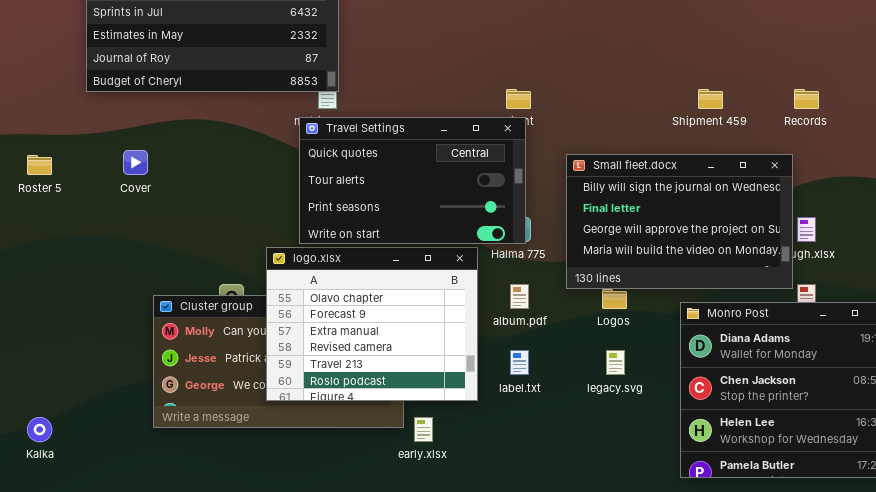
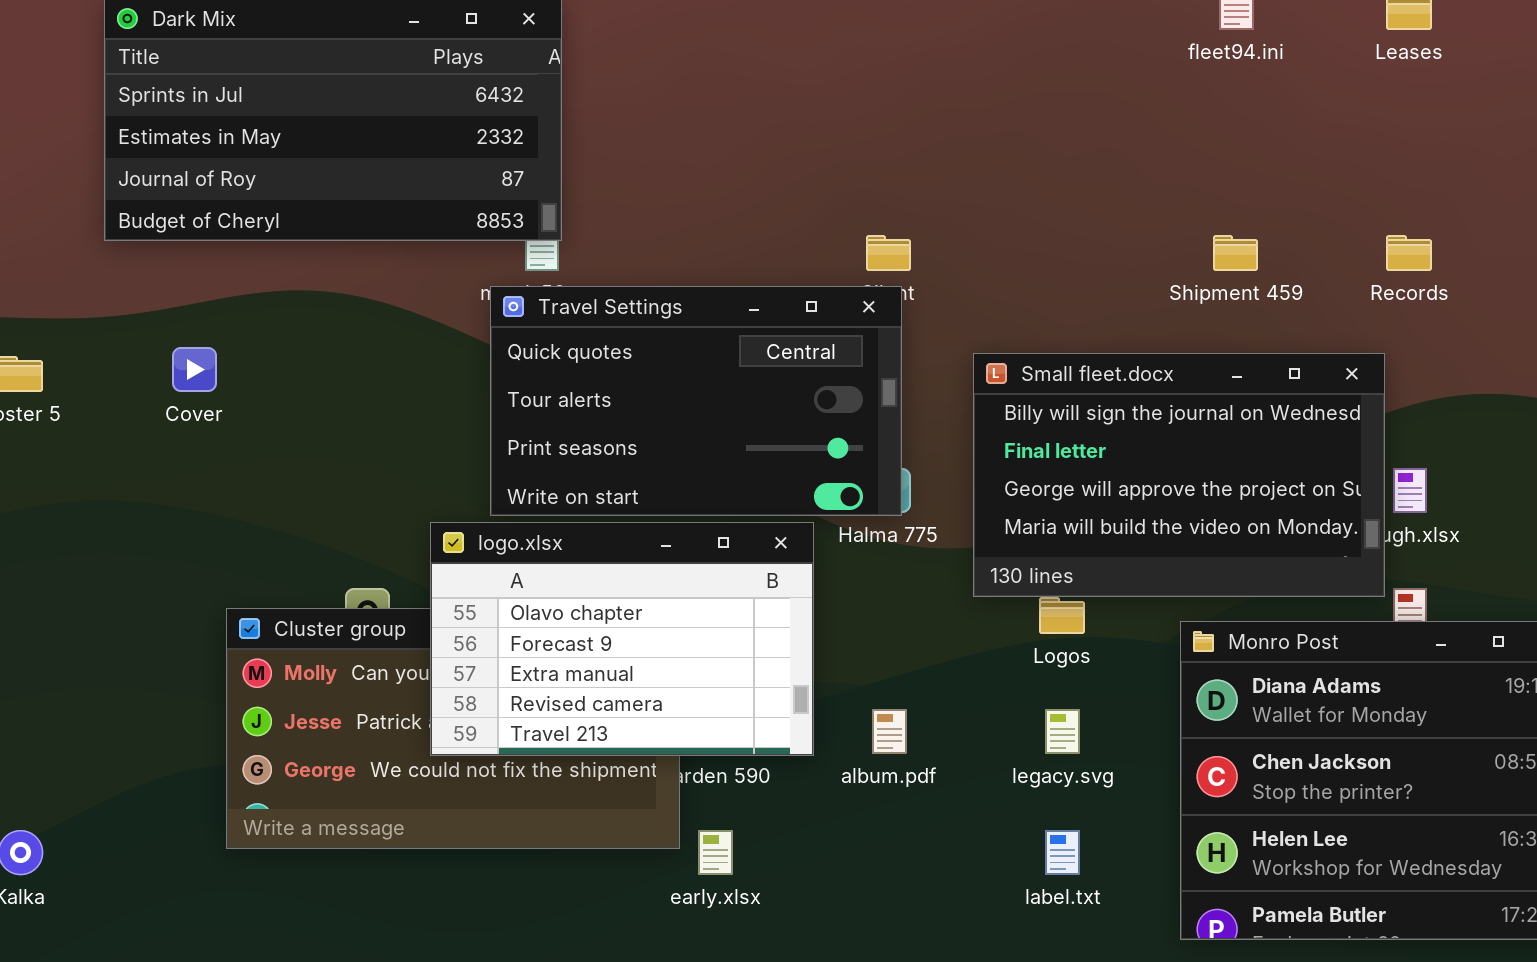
logo.xlsx: [266,247,478,401] -> [430,522,814,756], resized
album.pdf: [510,284,529,309] -> [872,709,907,754], moved
label.txt: [510,350,529,375] -> [1045,830,1080,875], moved

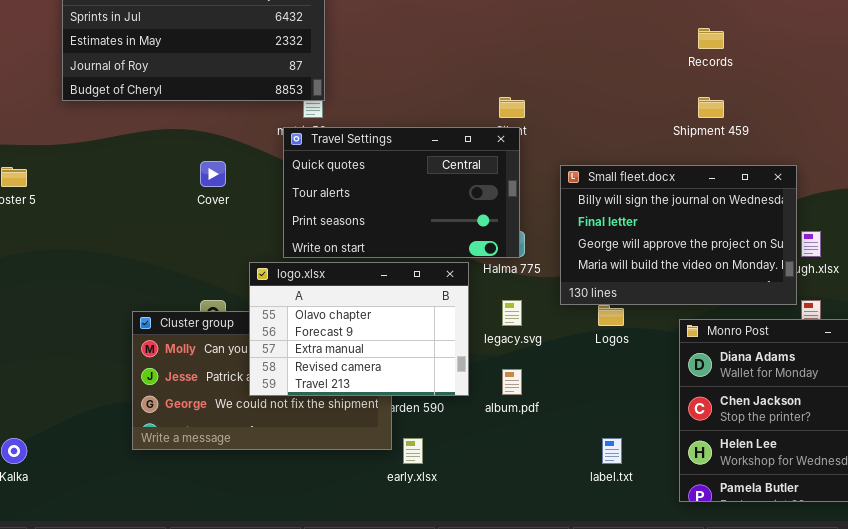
Records: [1386,235,1432,271] -> [698,28,724,49], moved
Cover: [172,347,217,392] -> [200,161,226,187], moved
legacy.svg: [1045,709,1080,754] -> [502,300,522,326], moved

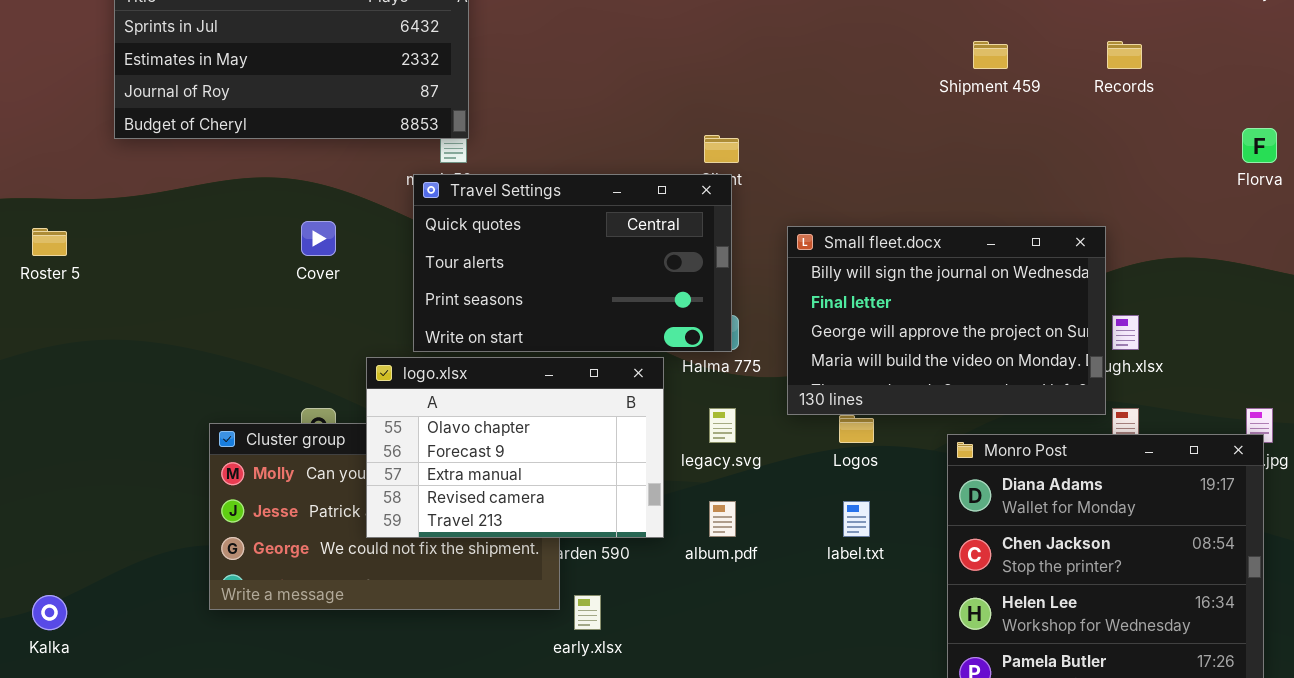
Records: [698,28,724,49] -> [1107,41,1142,69], moved
Shipment 459: [698,97,724,118] -> [973,41,1008,69], moved
label.txt: [602,438,622,464] -> [843,501,870,537], moved

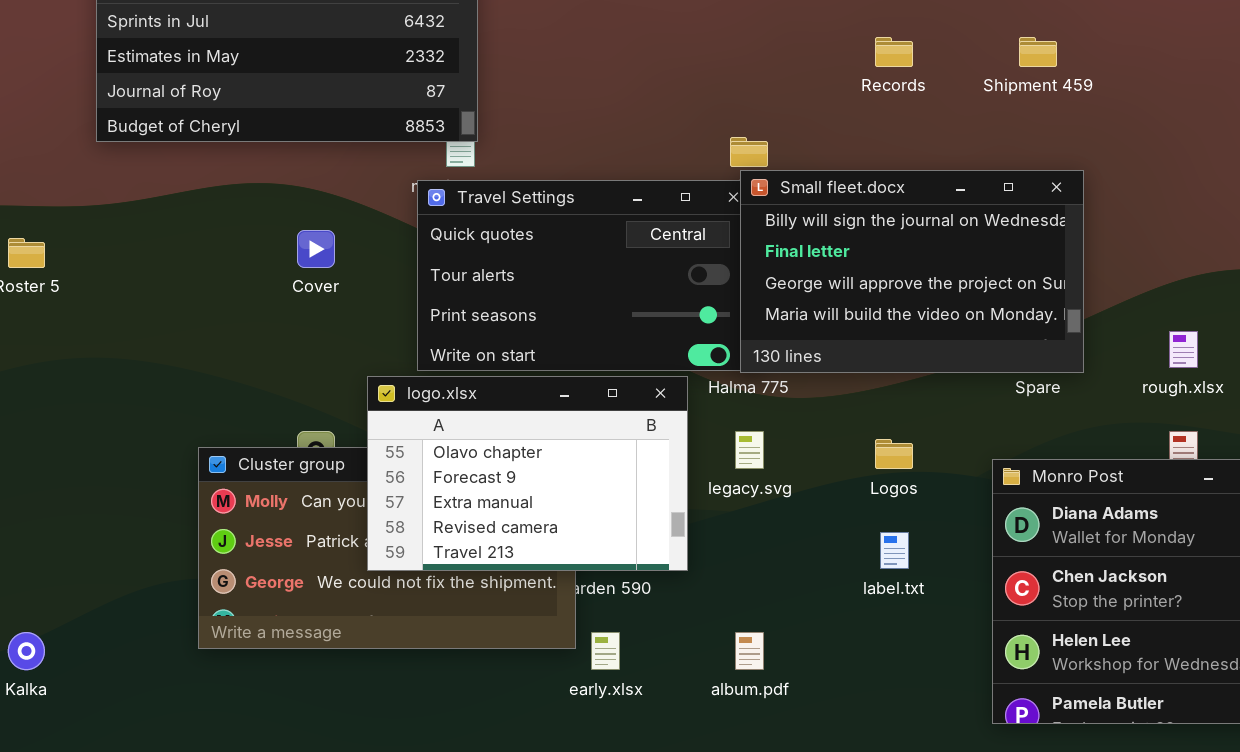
Records: [1107,41,1142,69] -> [875,37,913,67], moved
Small fleet.docx: [787,226,1106,415] -> [740,170,1084,373], moved
album.pdf: [709,501,736,537] -> [735,632,764,670], moved

